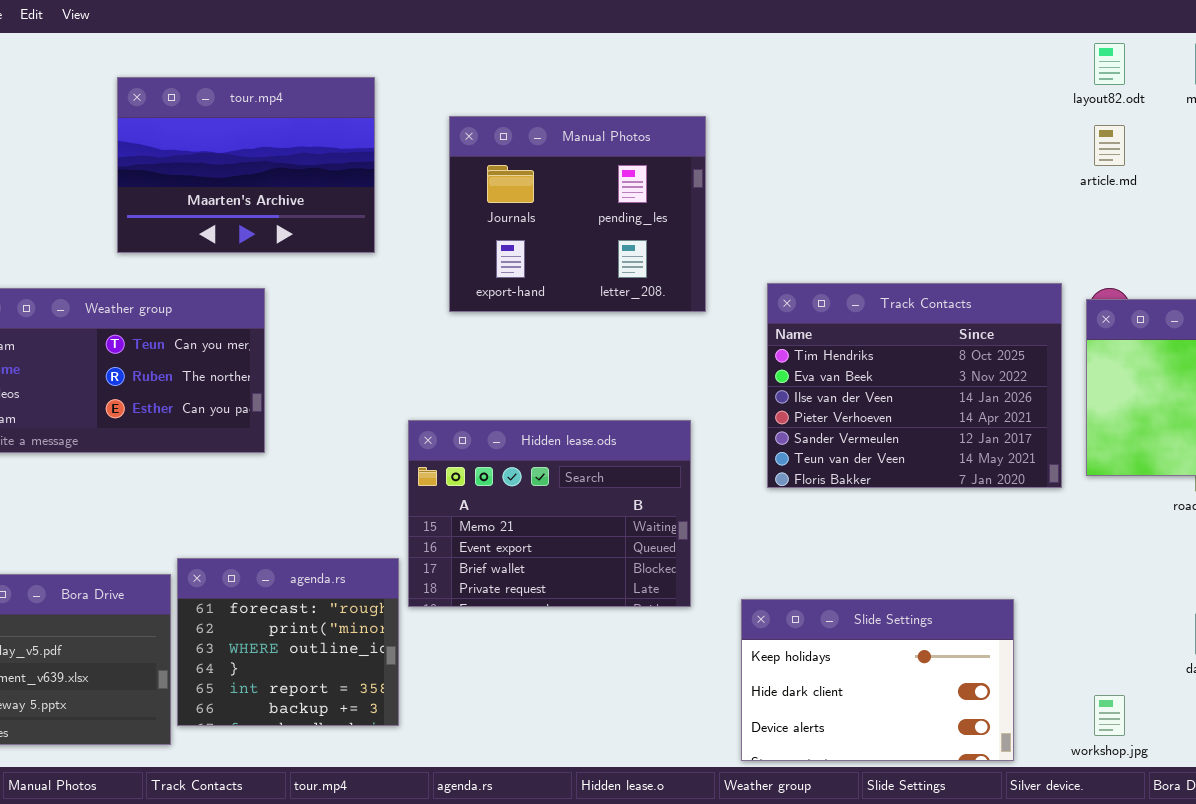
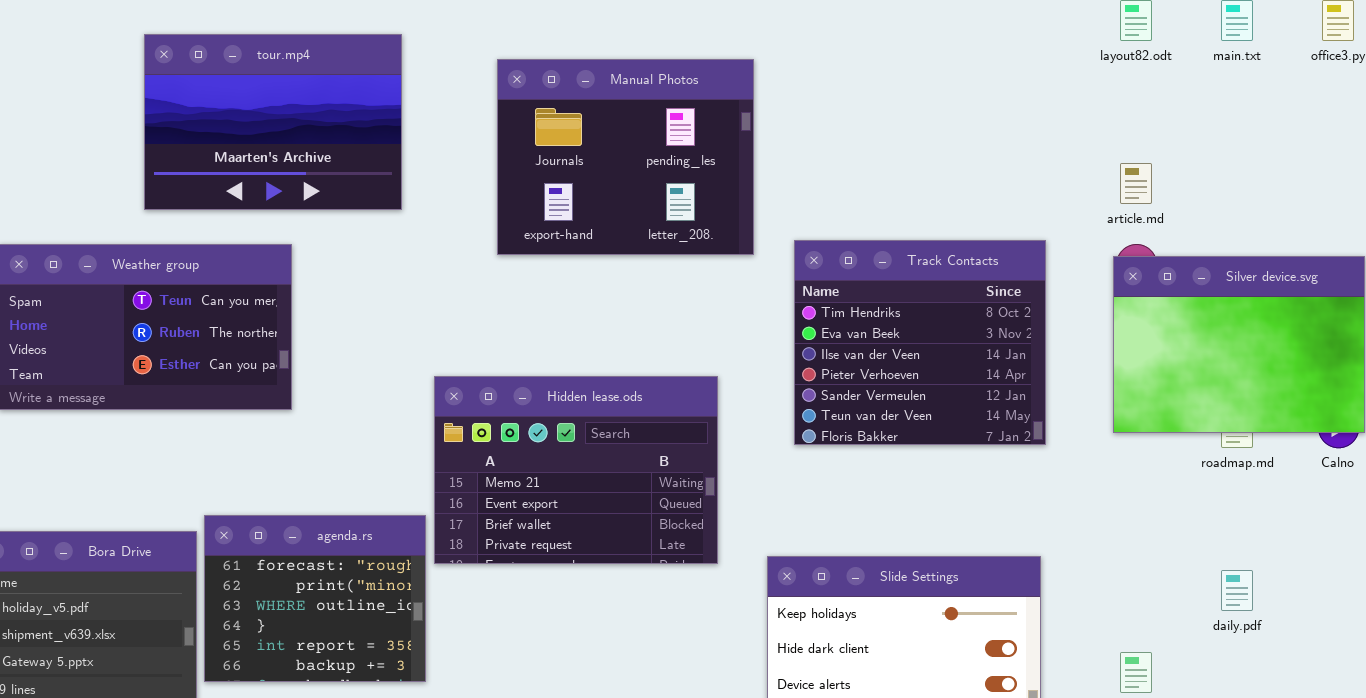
Manual Photos: [449,116,706,312] -> [497,59,754,255], moved
article.md: [1094,125,1125,166] -> [1120,163,1152,204], moved
Track Contacts: [767,283,1062,488] -> [794,240,1046,445], resized

